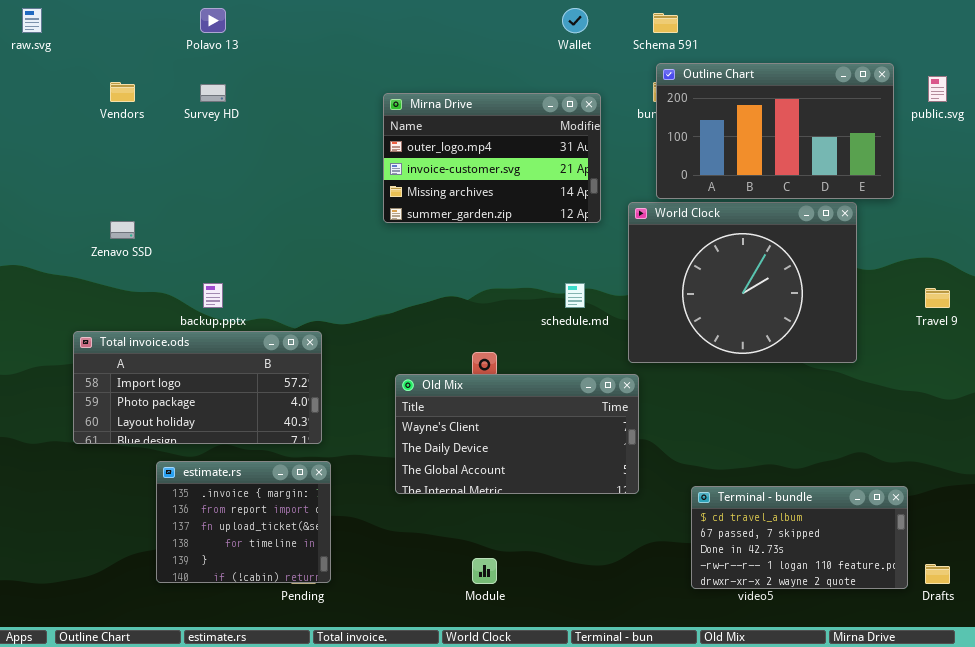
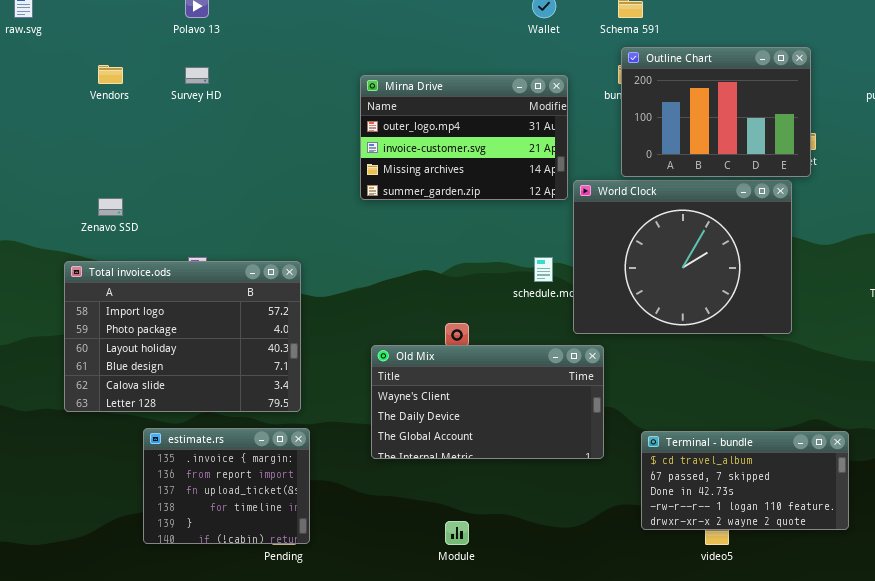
Outline Chart: [656,63,894,199] -> [621,47,811,177], resized
World Clock: [628,202,857,363] -> [573,180,792,334], moved
Total invoice.ods: [73,331,322,444] -> [64,261,301,412], resized
Terminal - bundle: [691,486,908,589] -> [641,431,849,530], moved

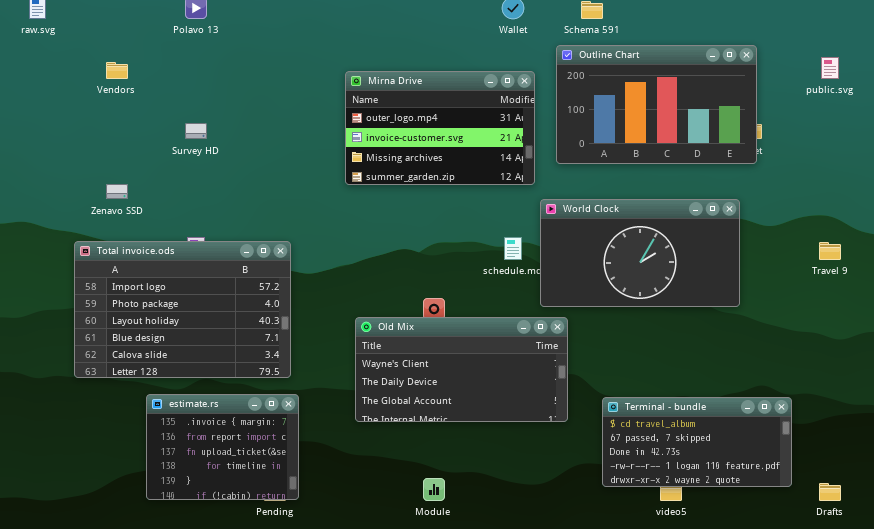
Outline Chart: [621,47,811,177] -> [556,45,757,164], resized
Survey HD: [185,67,209,84] -> [185,123,207,139], moved
World Clock: [573,180,792,334] -> [540,199,740,307], resized

